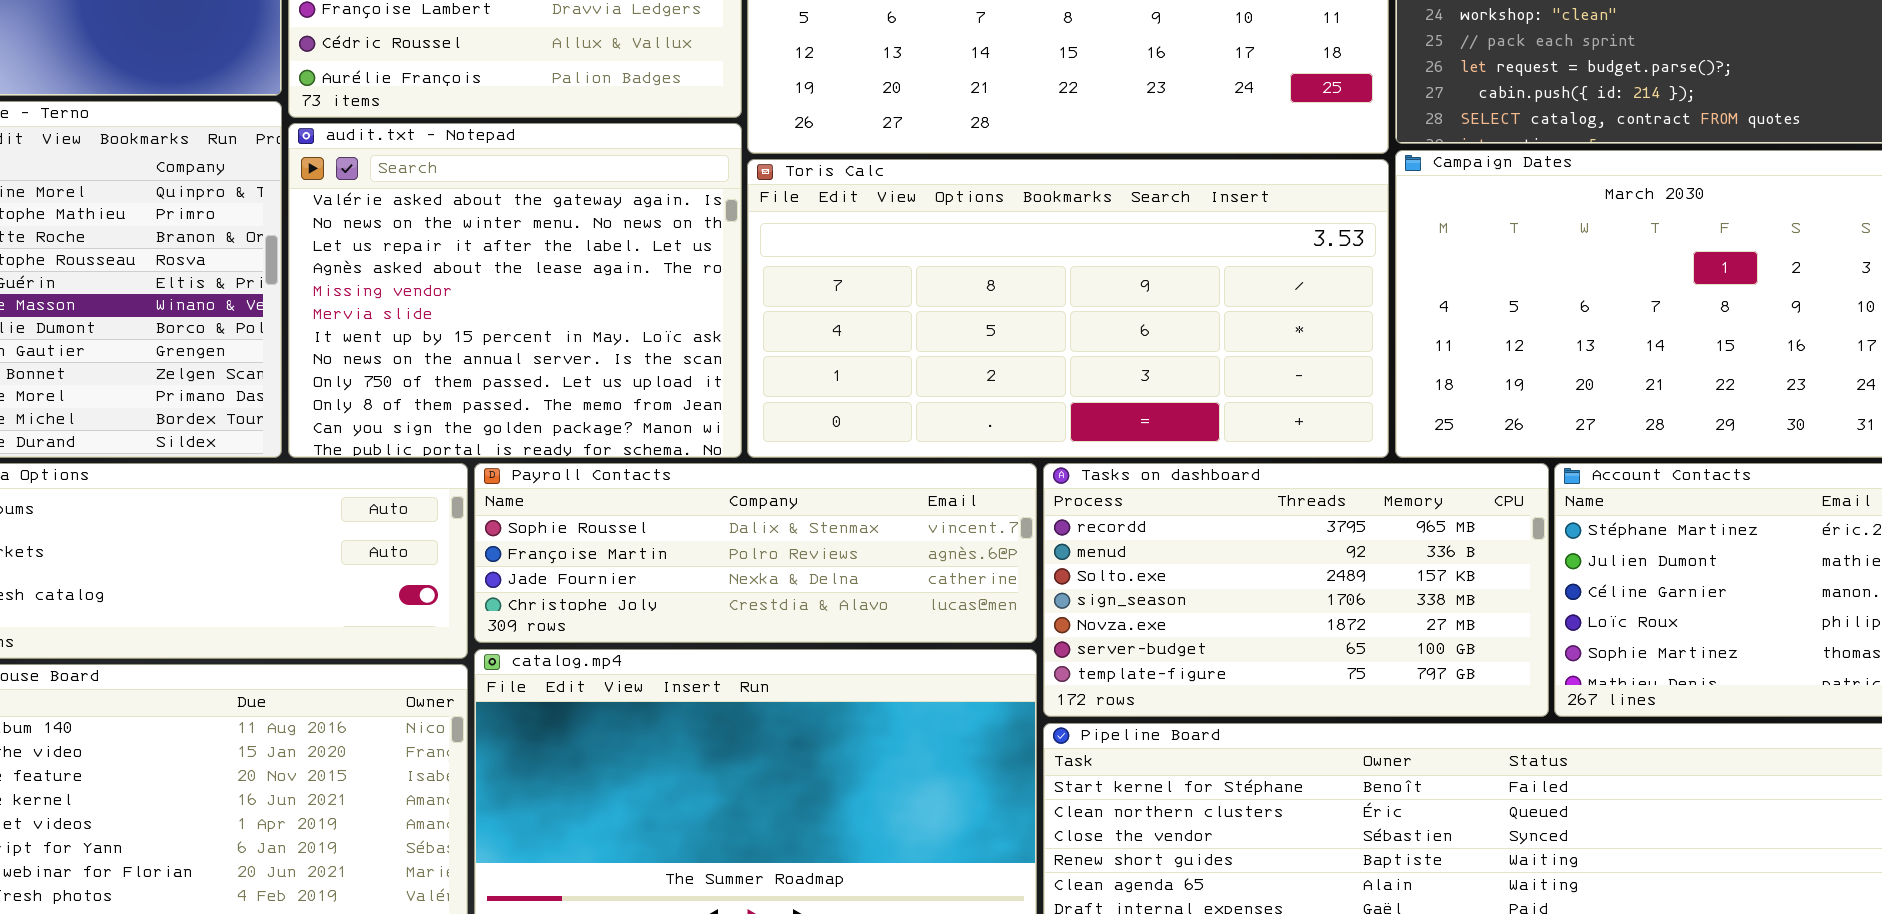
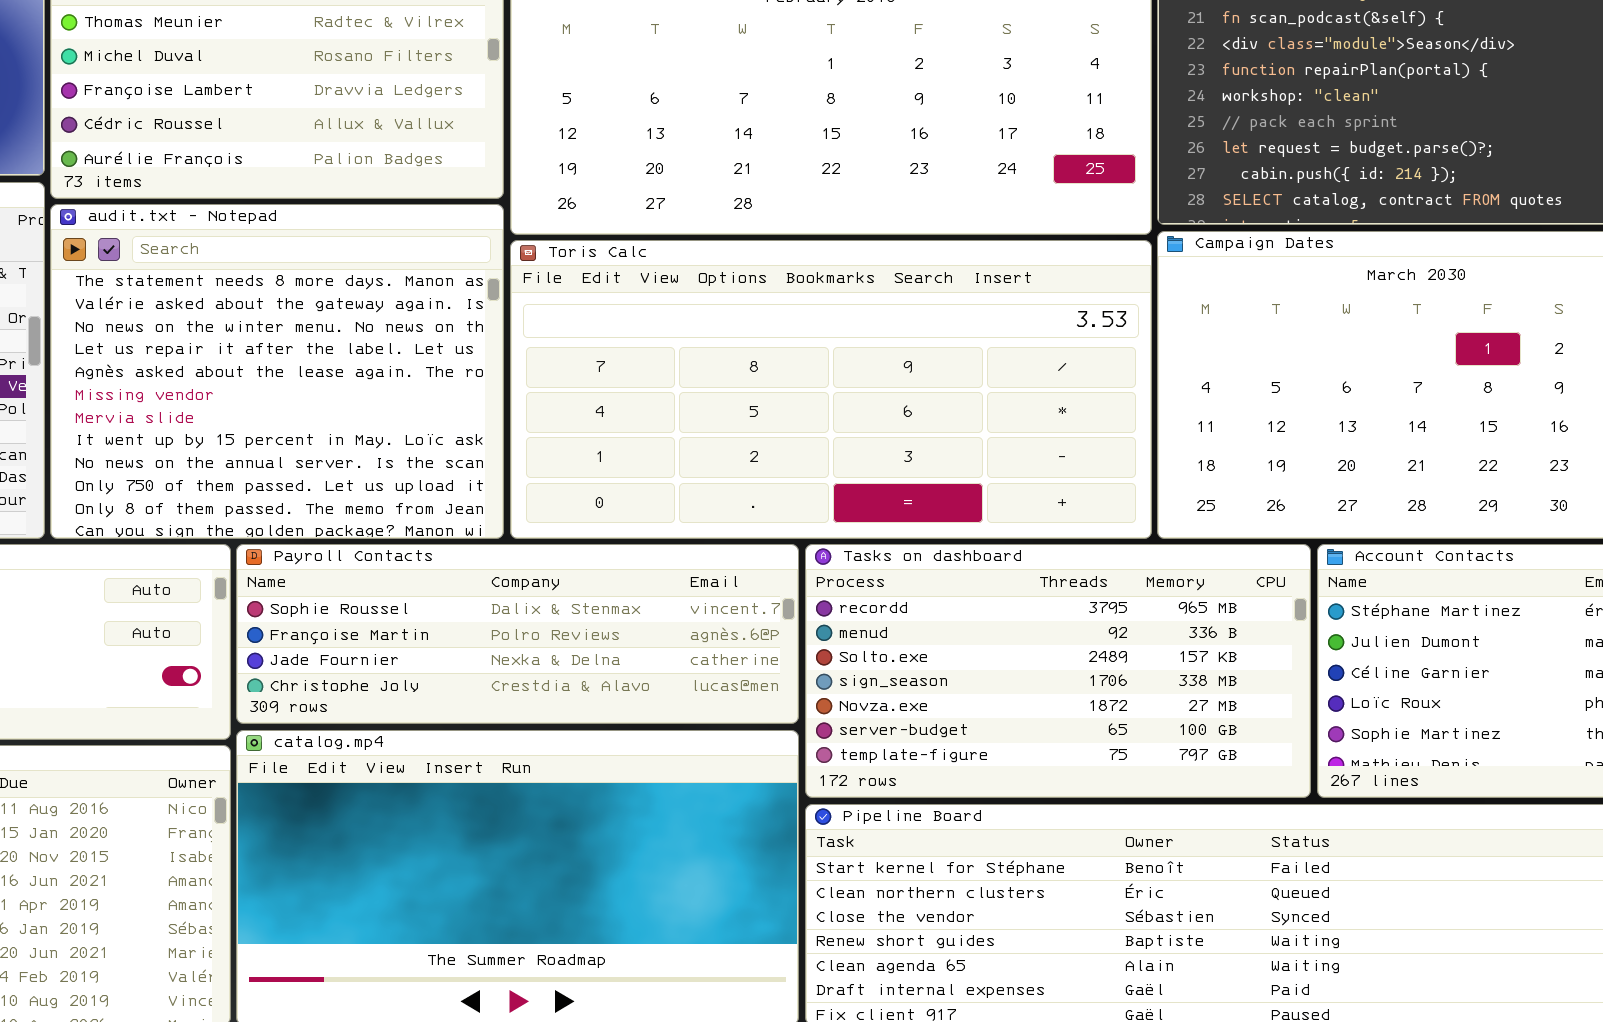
audit.txt - Notepad: [288,123,742,458] -> [50,204,504,539], scrolled up 1 row

